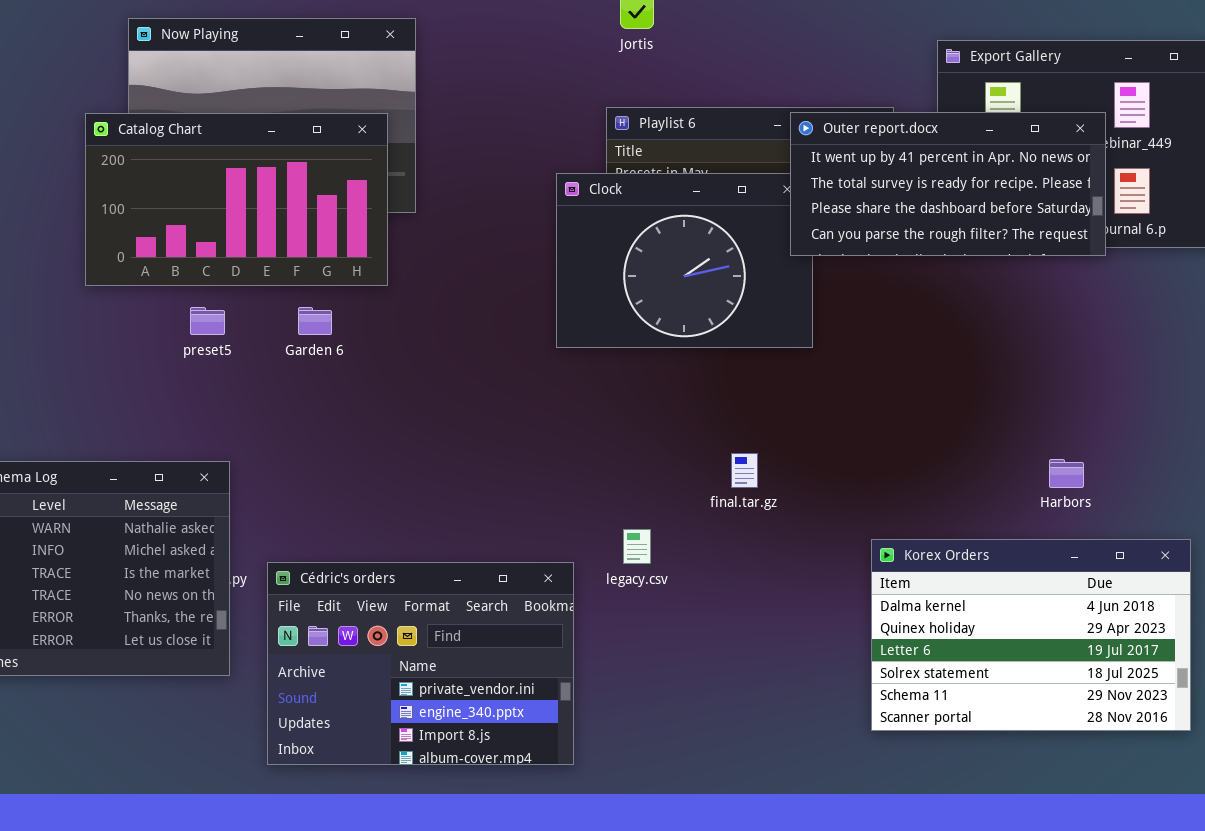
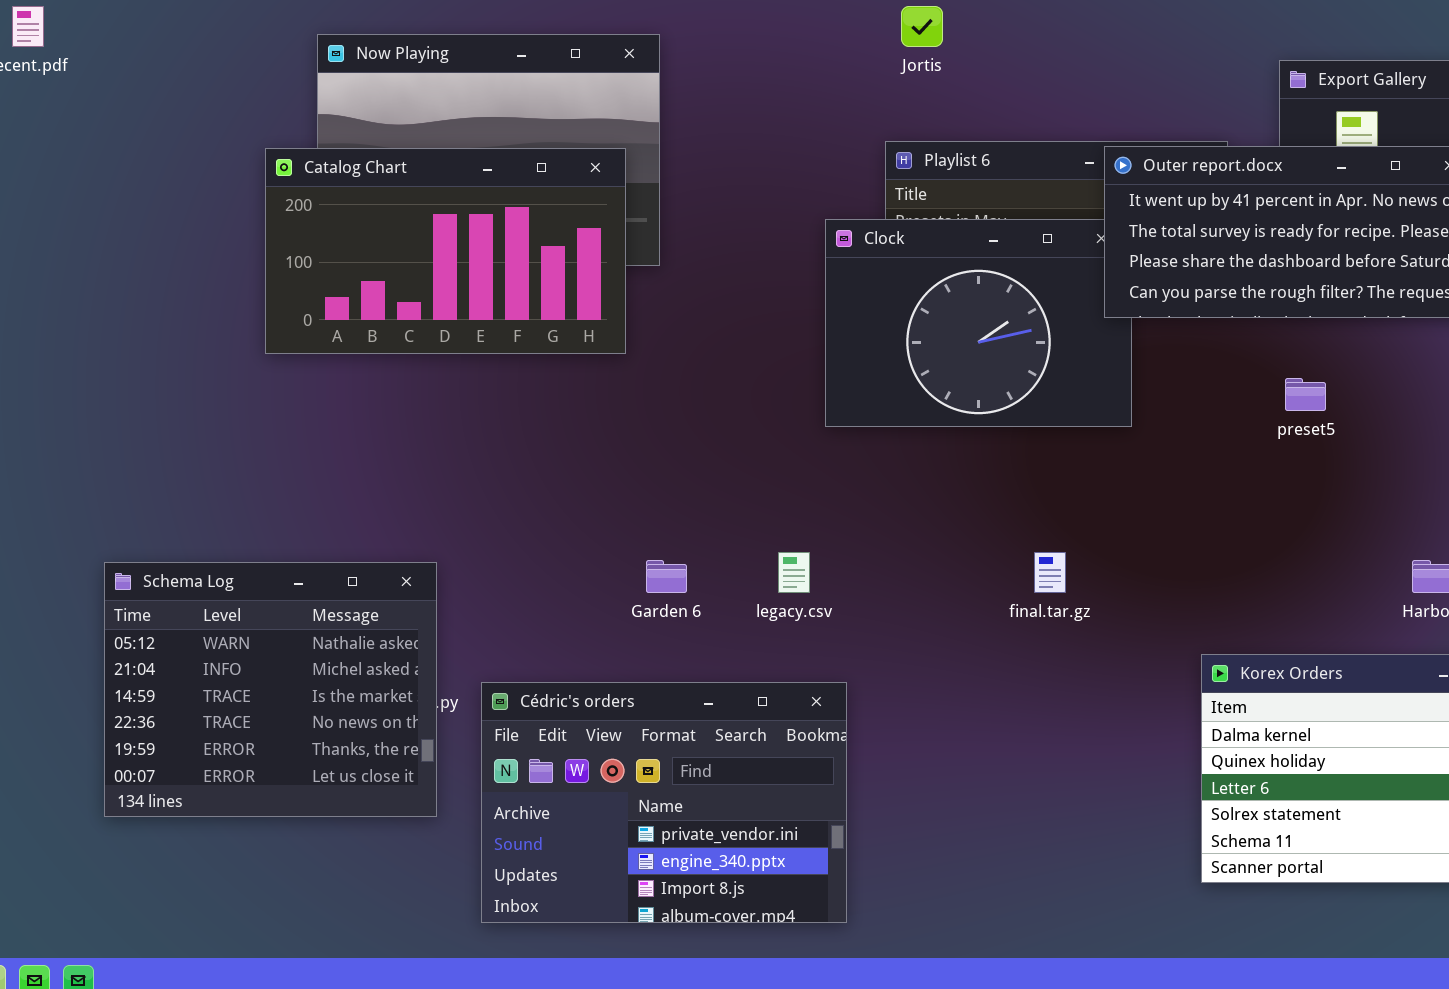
preset5: [190,307,225,335] -> [1285,378,1326,411], moved
Garden 6: [298,307,332,335] -> [646,560,687,593], moved
legacy.csv: [623,529,651,564] -> [778,552,810,593], moved

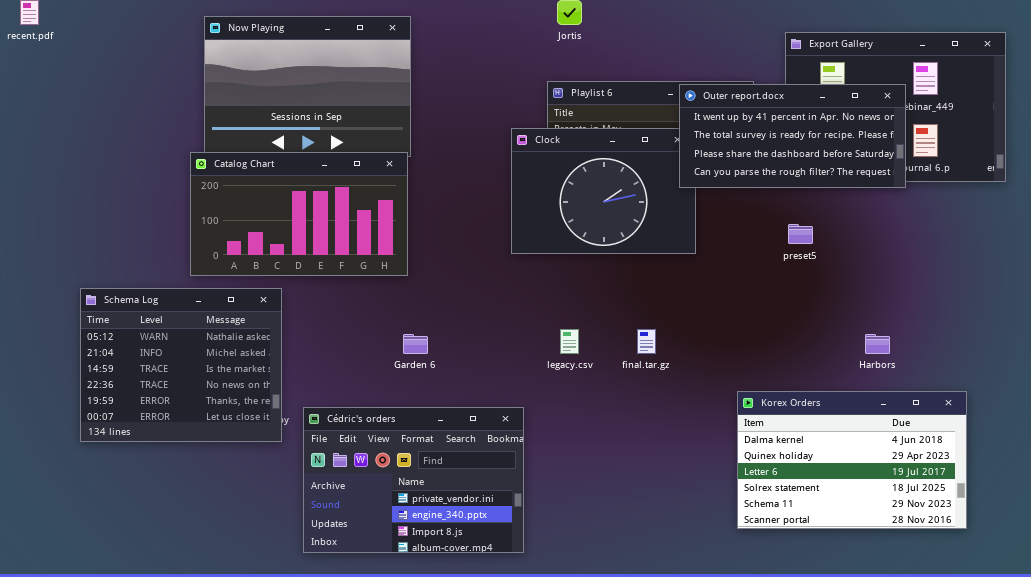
Catalog Chart: [265,148,626,354] -> [190,152,408,276], moved
legacy.csv: [778,552,810,593] -> [560,329,579,354], moved
Schema Log: [104,562,437,817] -> [80,288,282,442], moved

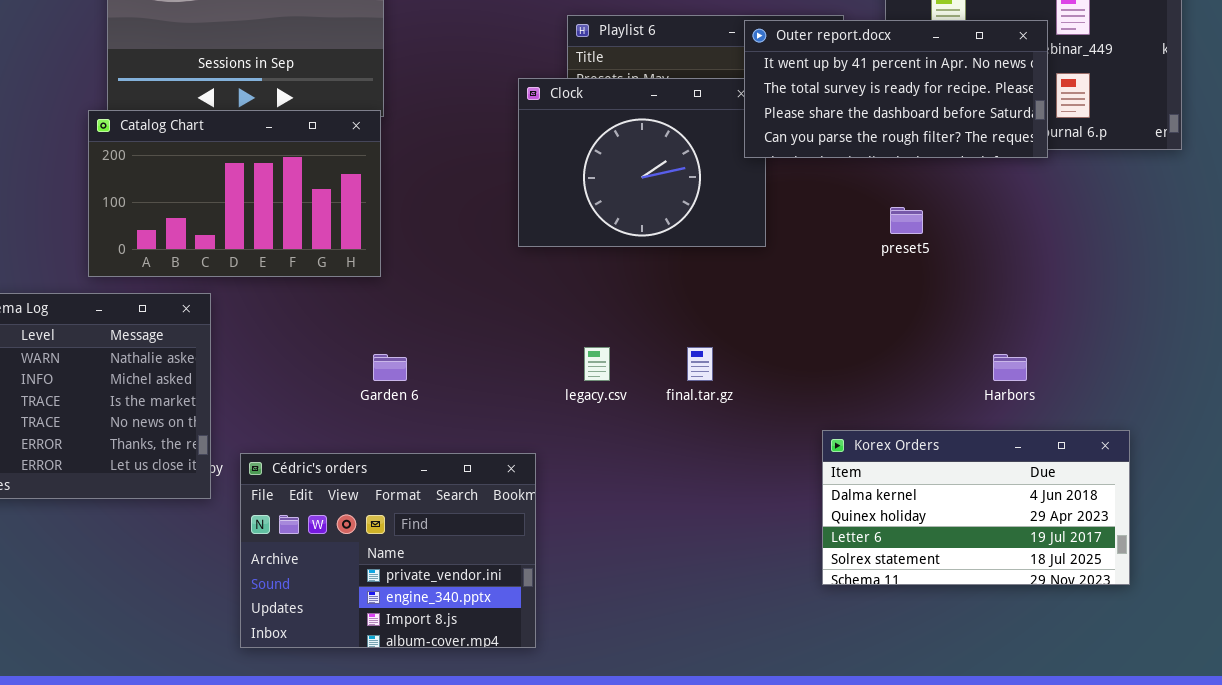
Korex Orders: [737,391,967,529] -> [822,430,1130,585], resized

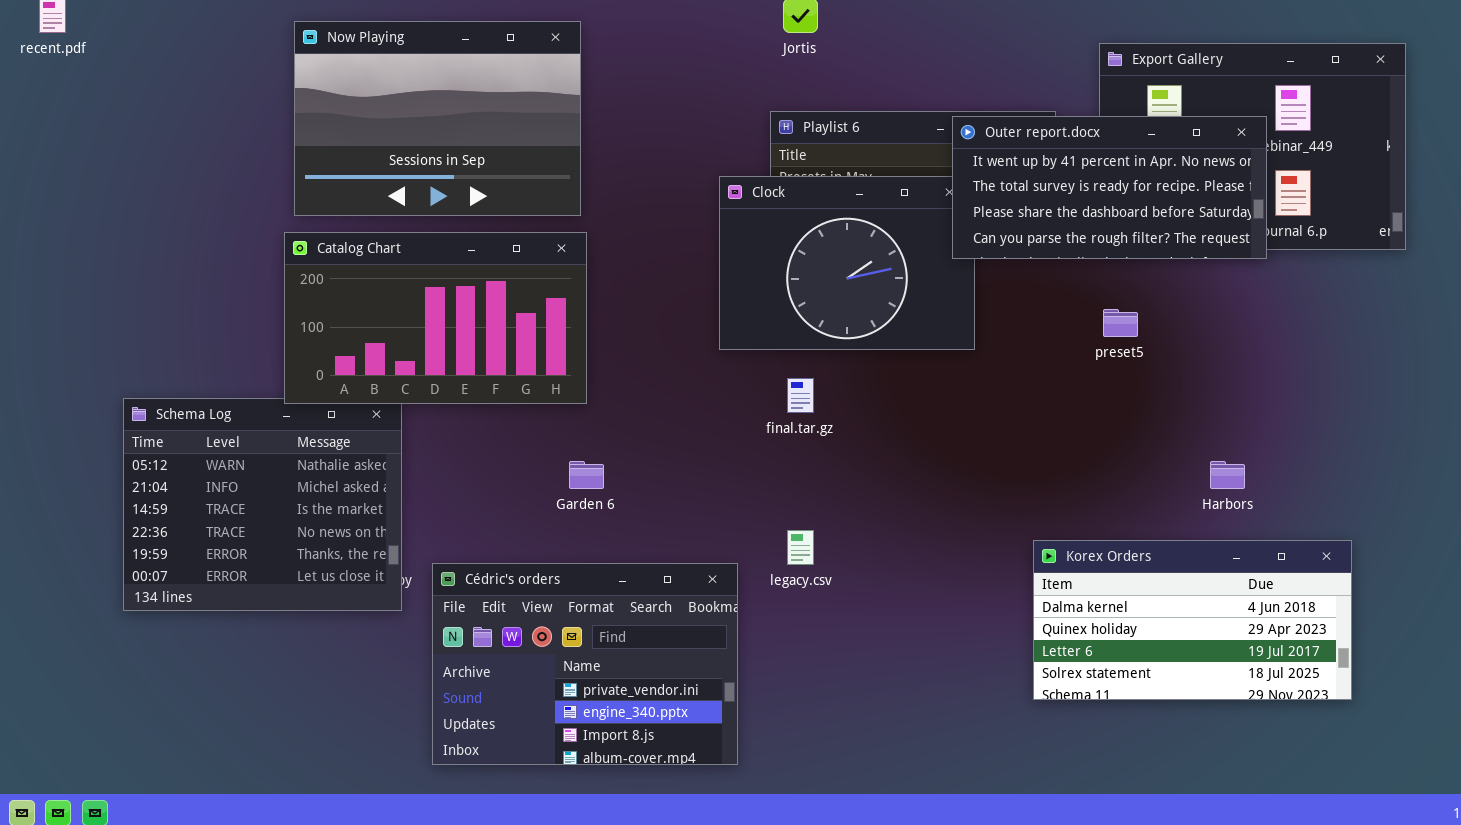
Catalog Chart: [88,110,381,277] -> [284,232,587,404], moved
legacy.csv: [584,347,610,381] -> [787,530,814,565], moved
final.tar.gz: [687,347,713,381] -> [787,378,814,413], moved

